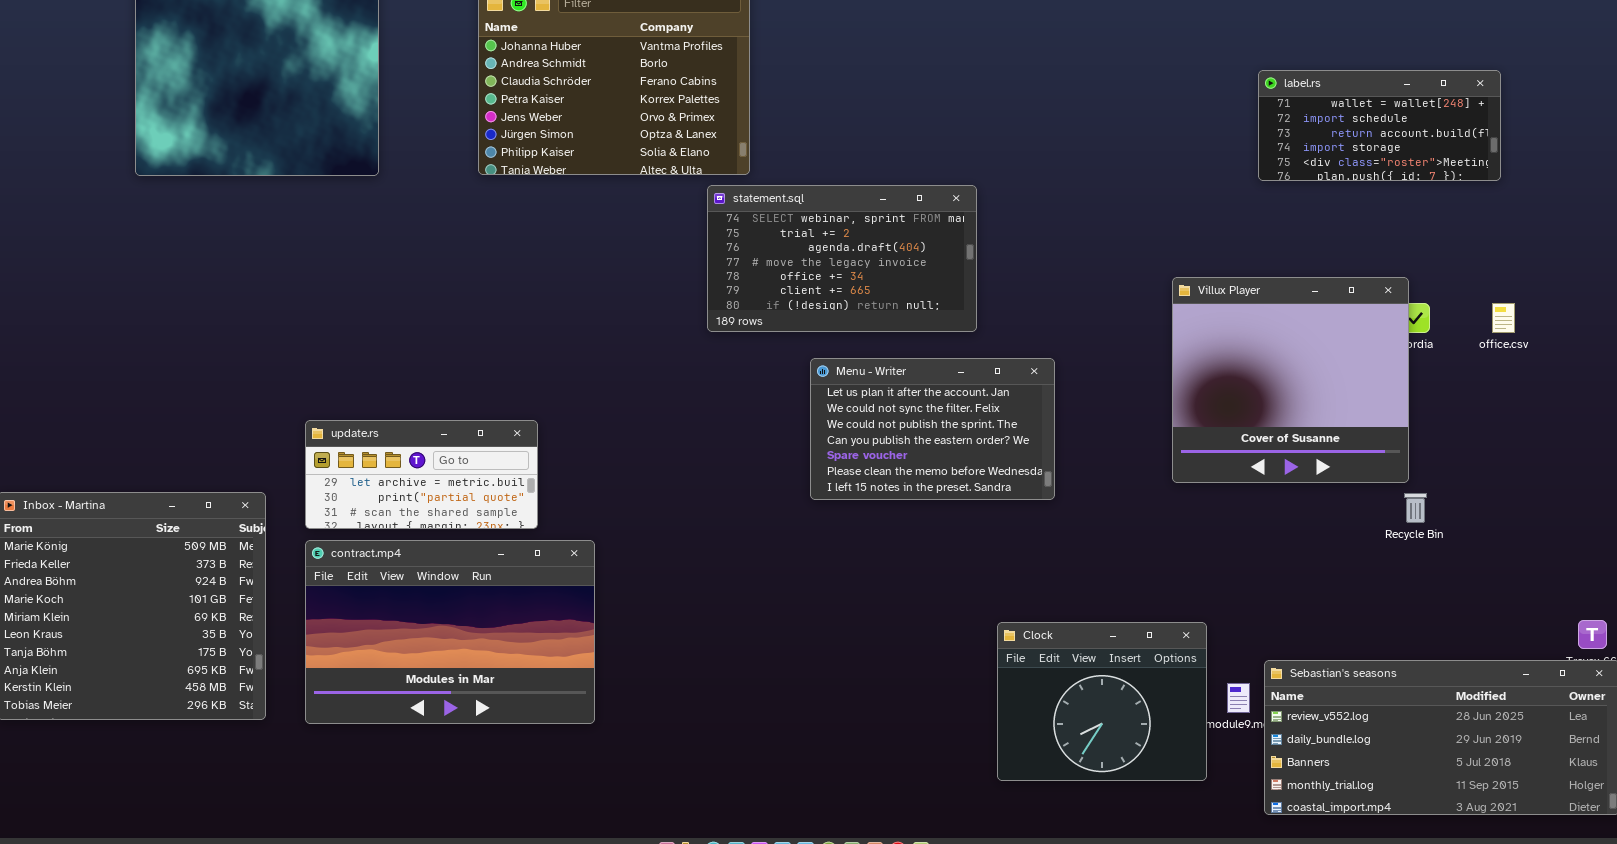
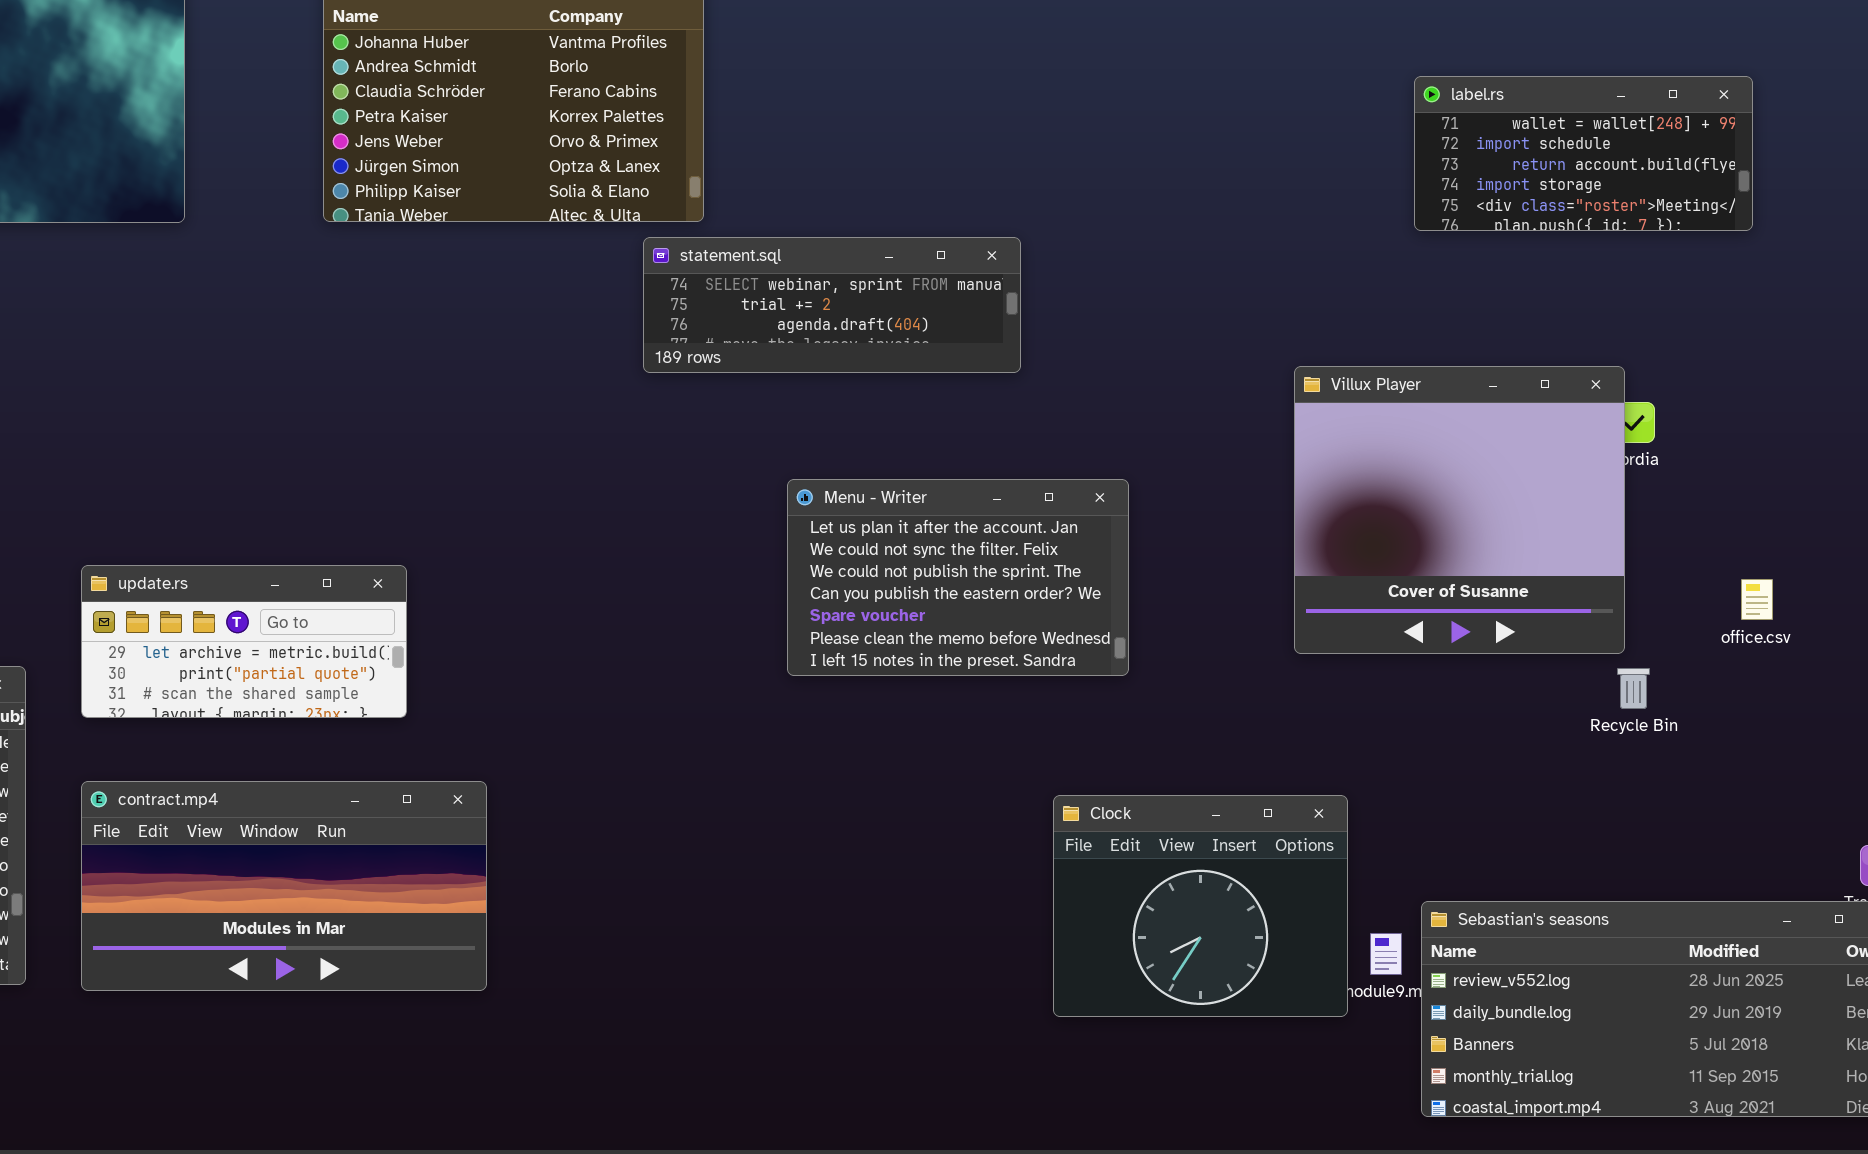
statement.sql: [707,185,977,332] -> [643,237,1021,373], resized
office.csv: [1492,303,1515,333] -> [1741,579,1773,620], moved
contract.mp4: [305,540,595,724] -> [81,781,487,991], resized
Clock: [997,622,1207,781] -> [1053,795,1348,1017], moved

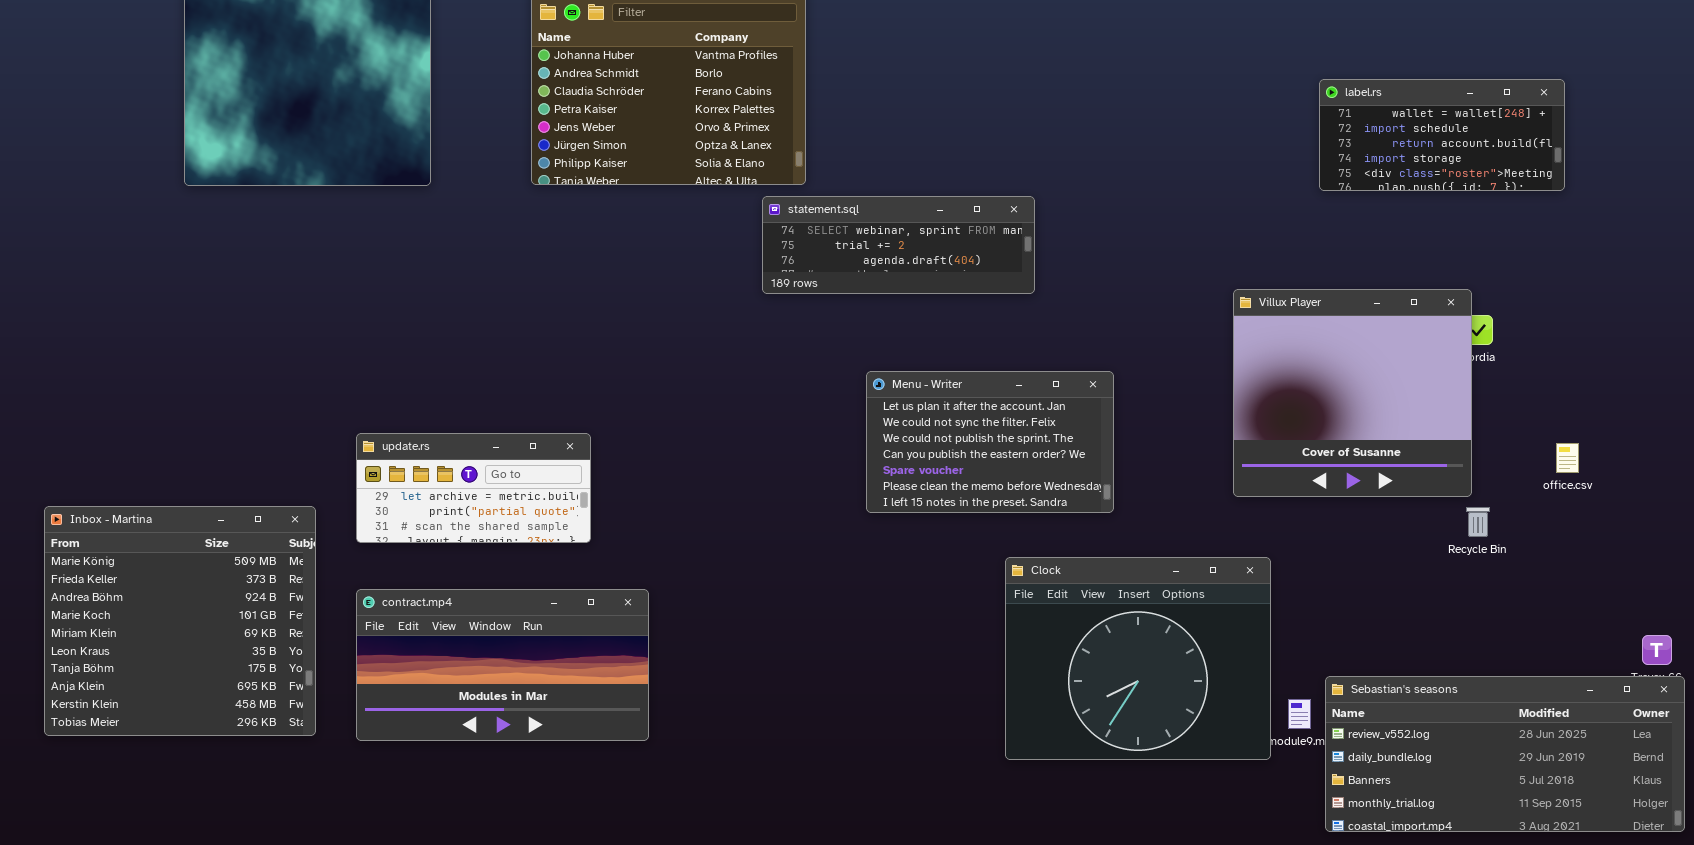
Clock: [1053,795,1348,1017] -> [1005,557,1271,760], resized

